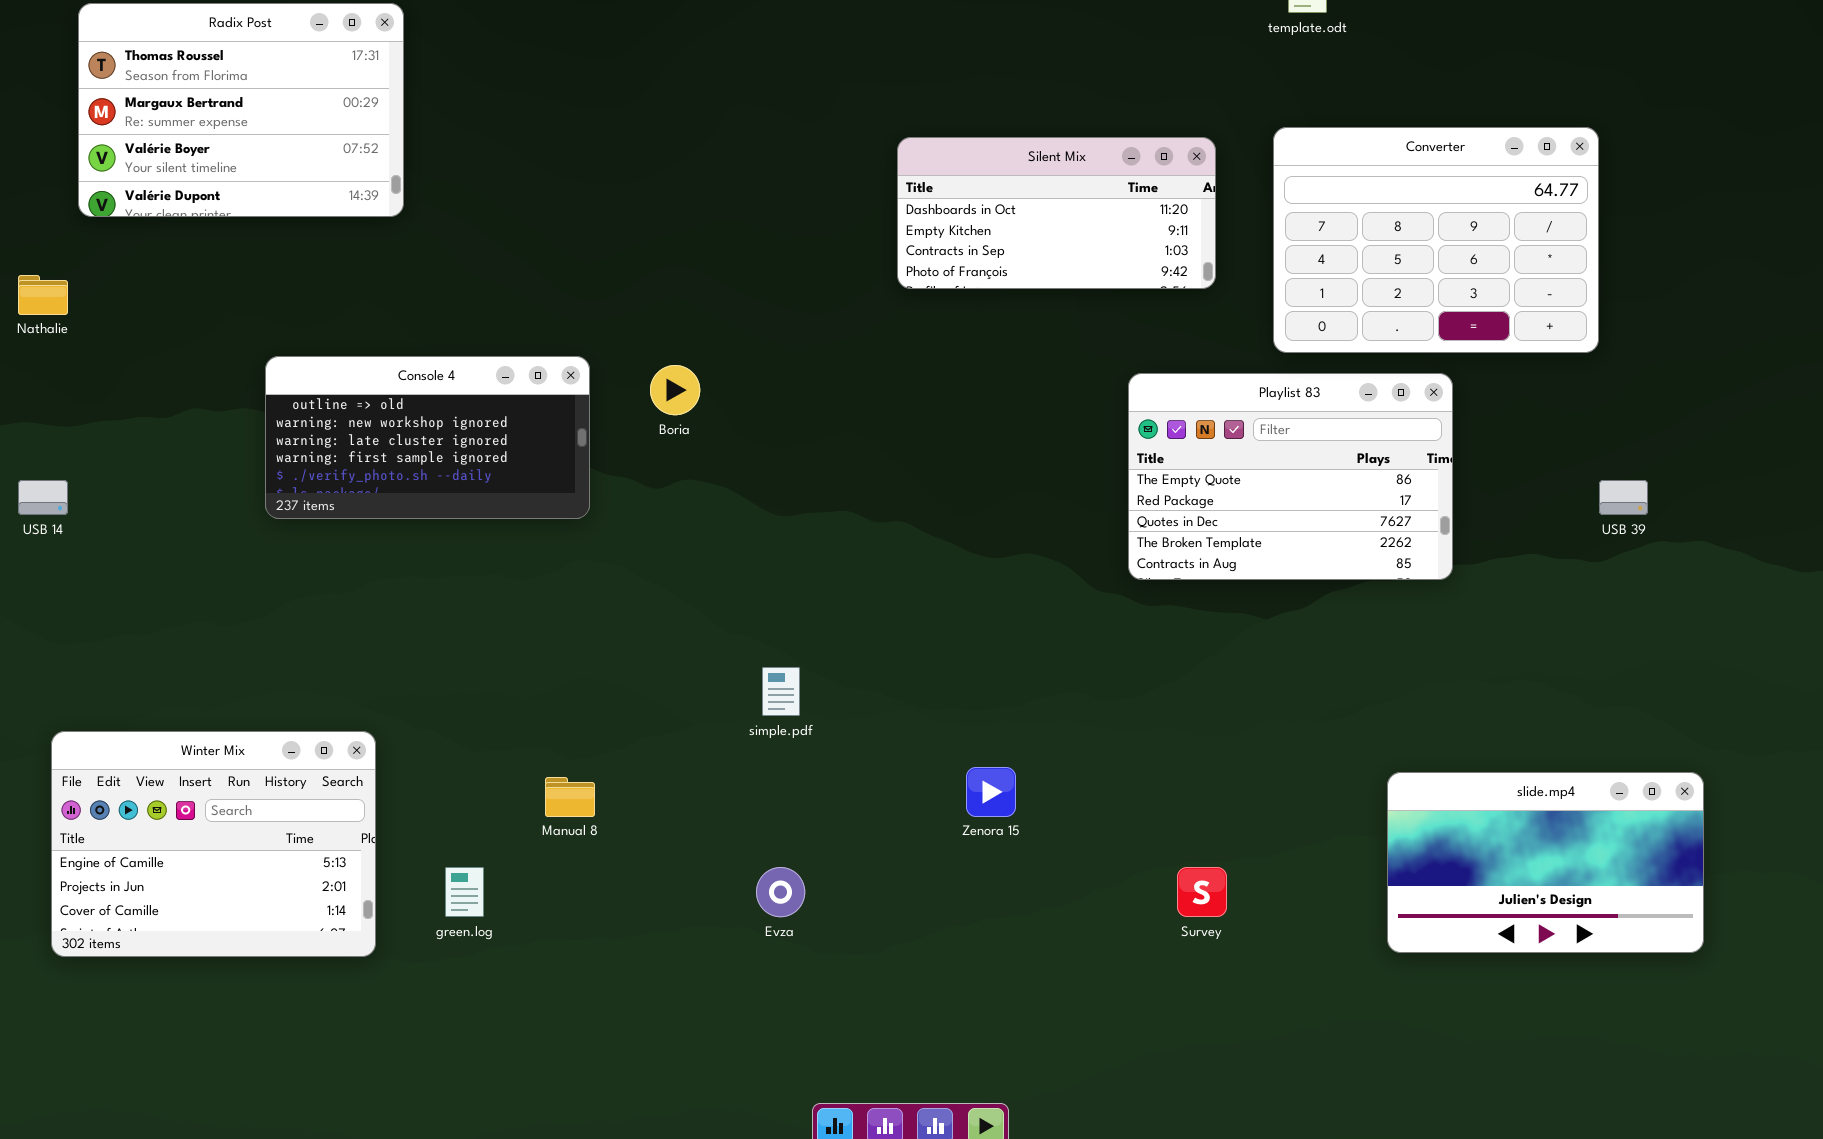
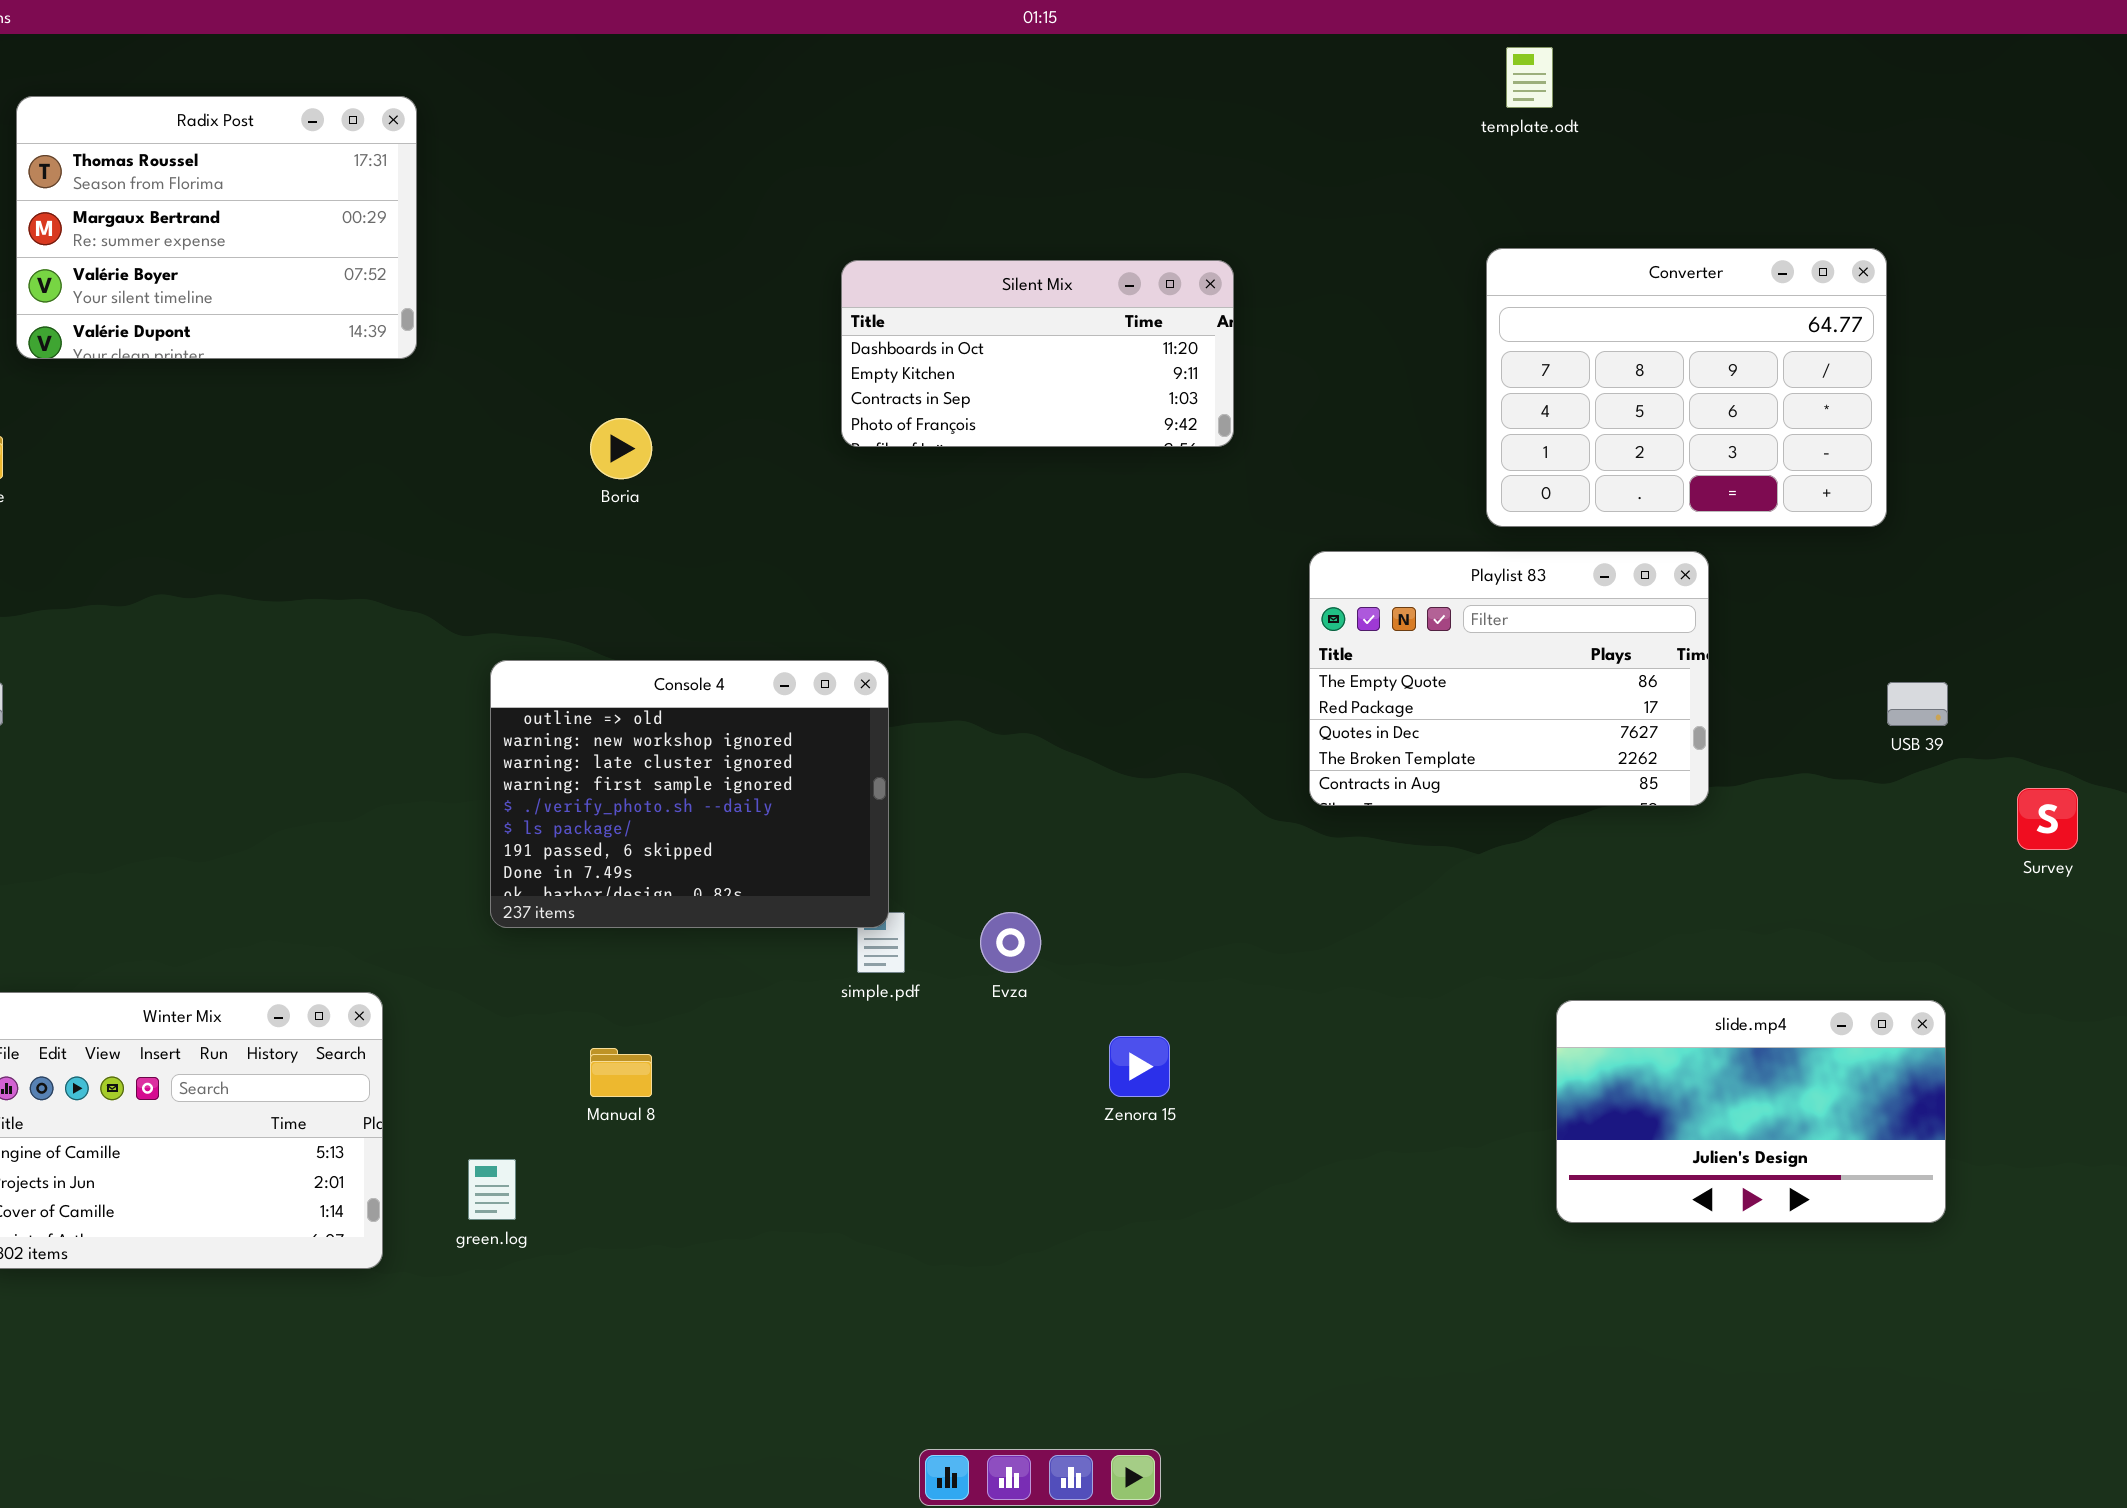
Silent Mix: [897,137,1216,289] -> [841,260,1234,447], moved
Console 4: [265,356,590,519] -> [490,660,889,928], moved, resized
Boria: [650,365,700,415] -> [590,418,652,479], moved
slide.mp4: [1387,772,1704,953] -> [1556,1000,1946,1223], moved
Evza: [756,867,805,917] -> [980,912,1041,973], moved
Survey: [1177,867,1227,917] -> [2017,788,2078,850], moved

